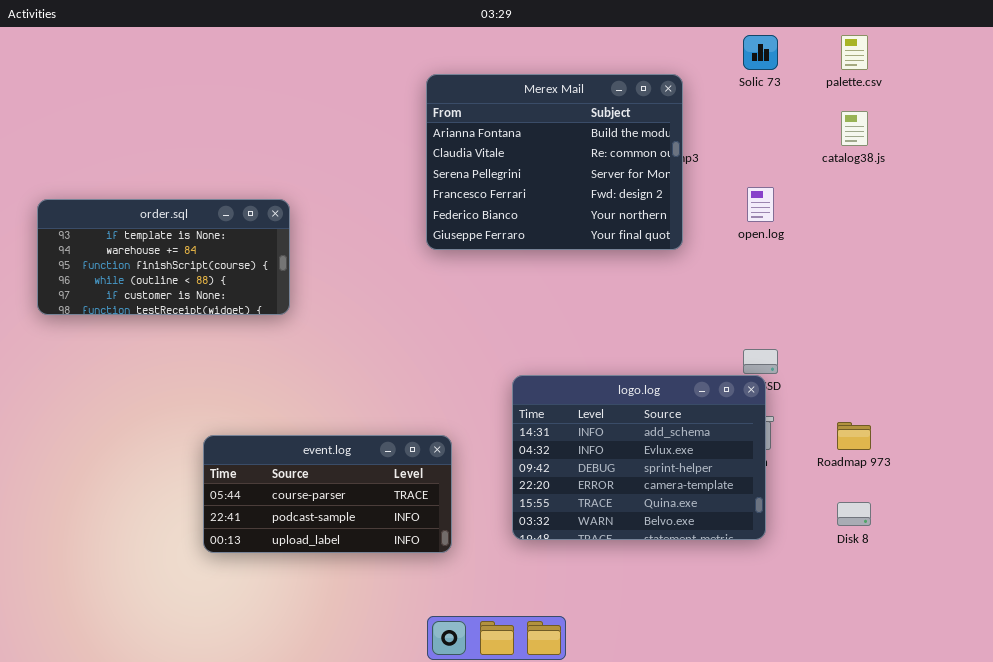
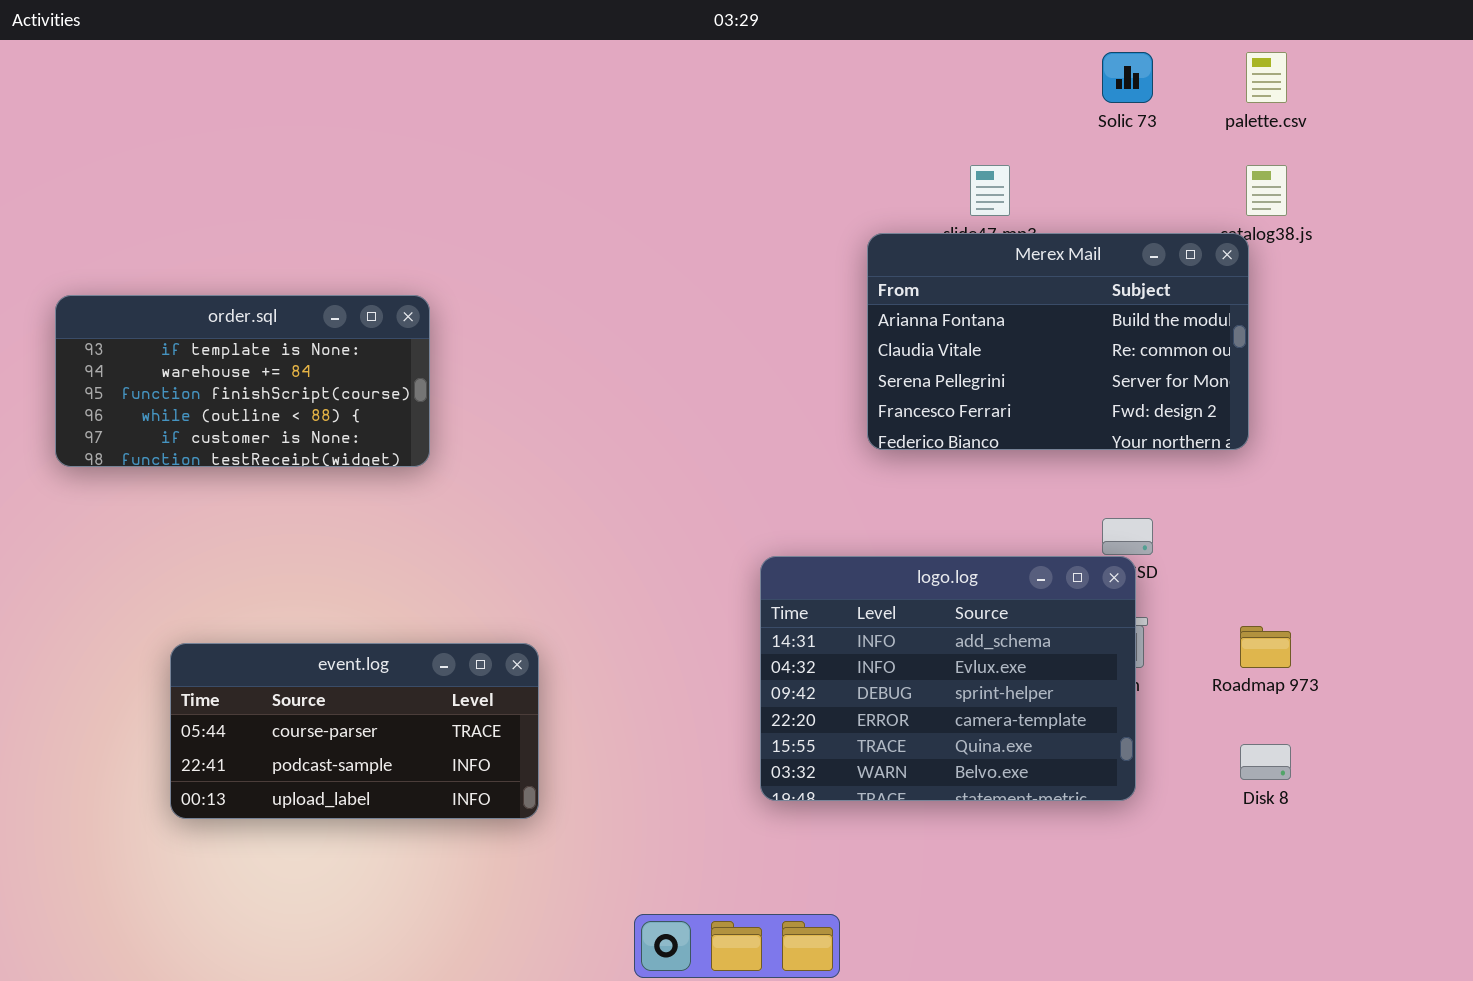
Merex Mail: [426,74,683,250] -> [867,233,1249,450], moved, resized
event.log: [203,435,452,553] -> [170,643,539,819], moved

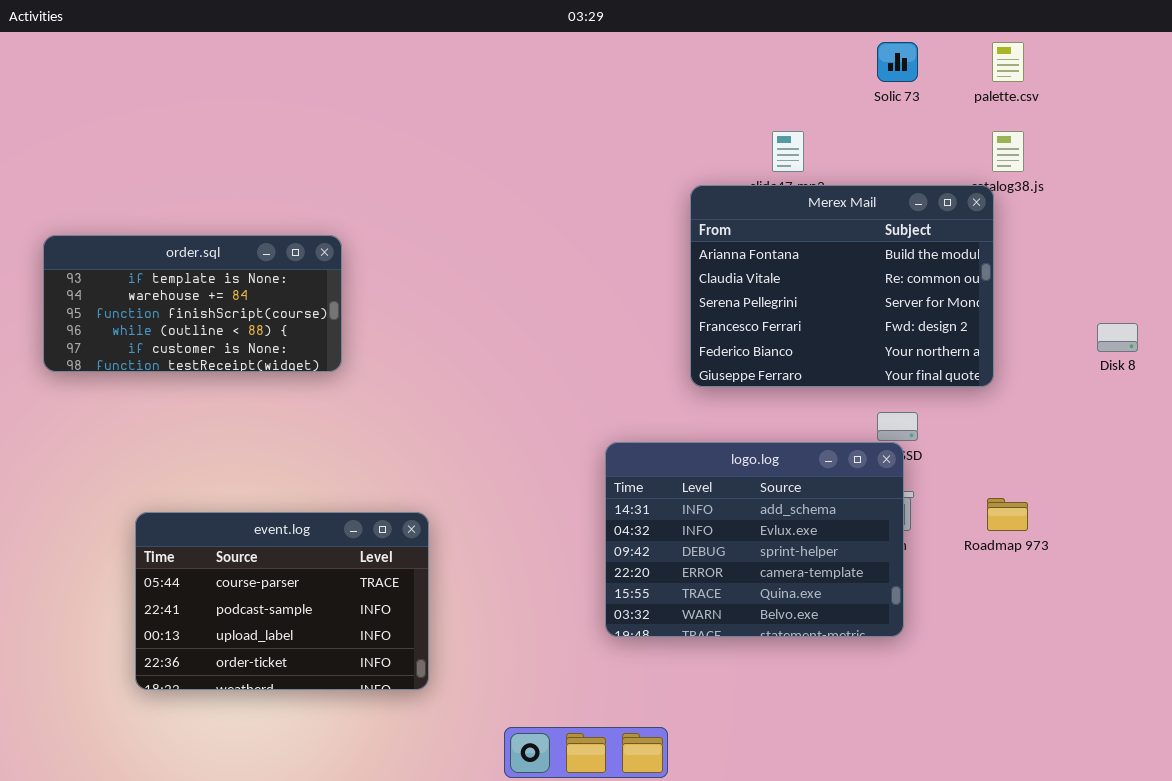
Merex Mail: [867,233,1249,450] -> [690,185,994,387], resized
event.log: [170,643,539,819] -> [135,512,429,690], resized
Disk 8: [1240,744,1291,780] -> [1097,323,1138,352], moved

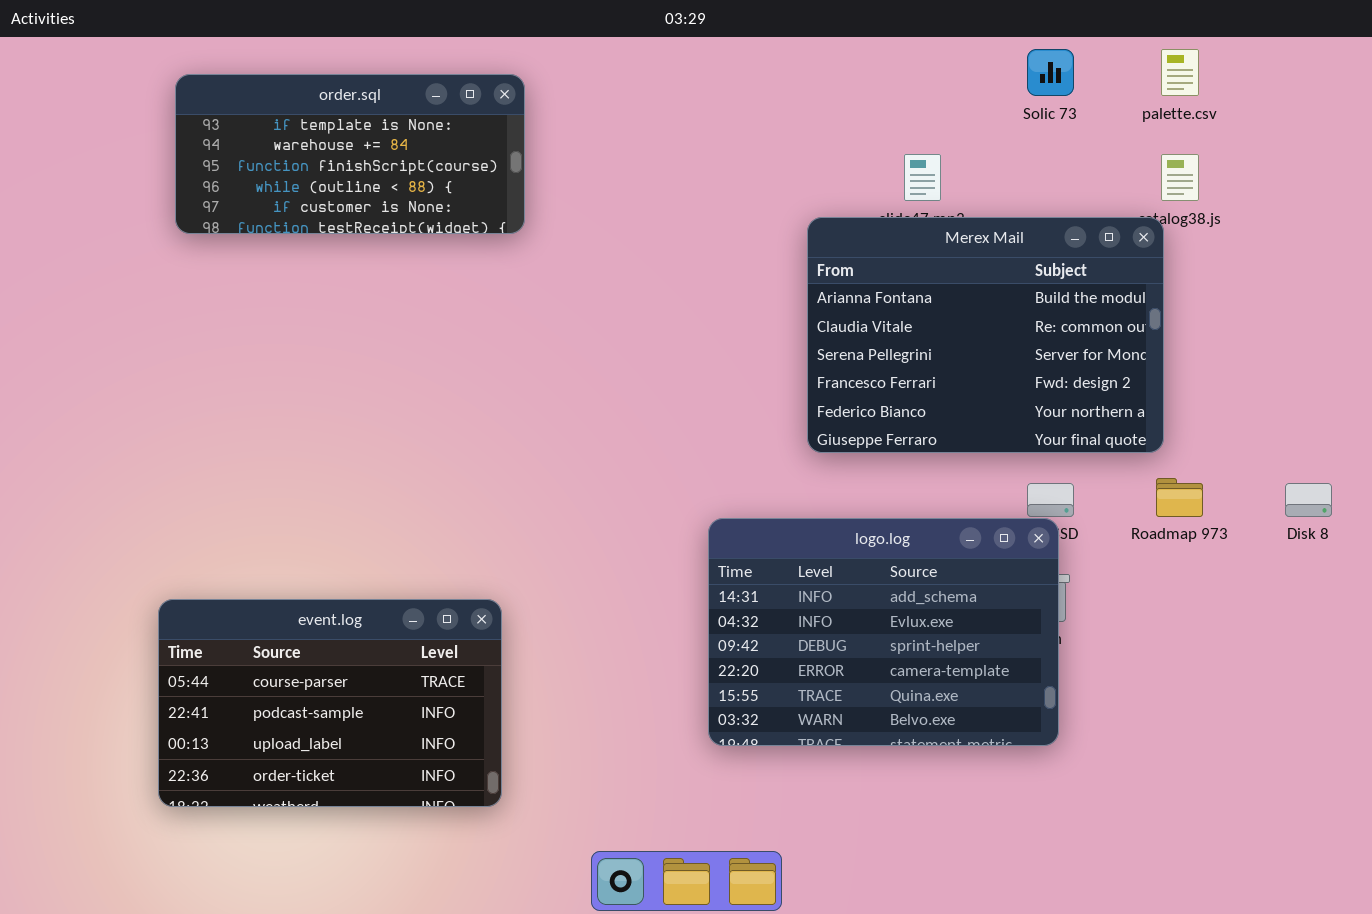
order.sql: [43,235,342,372] -> [175,74,525,234], moved
Disk 8: [1097,323,1138,352] -> [1285,483,1332,517], moved
Roadmap 973: [987,498,1028,531] -> [1156,478,1203,517], moved

